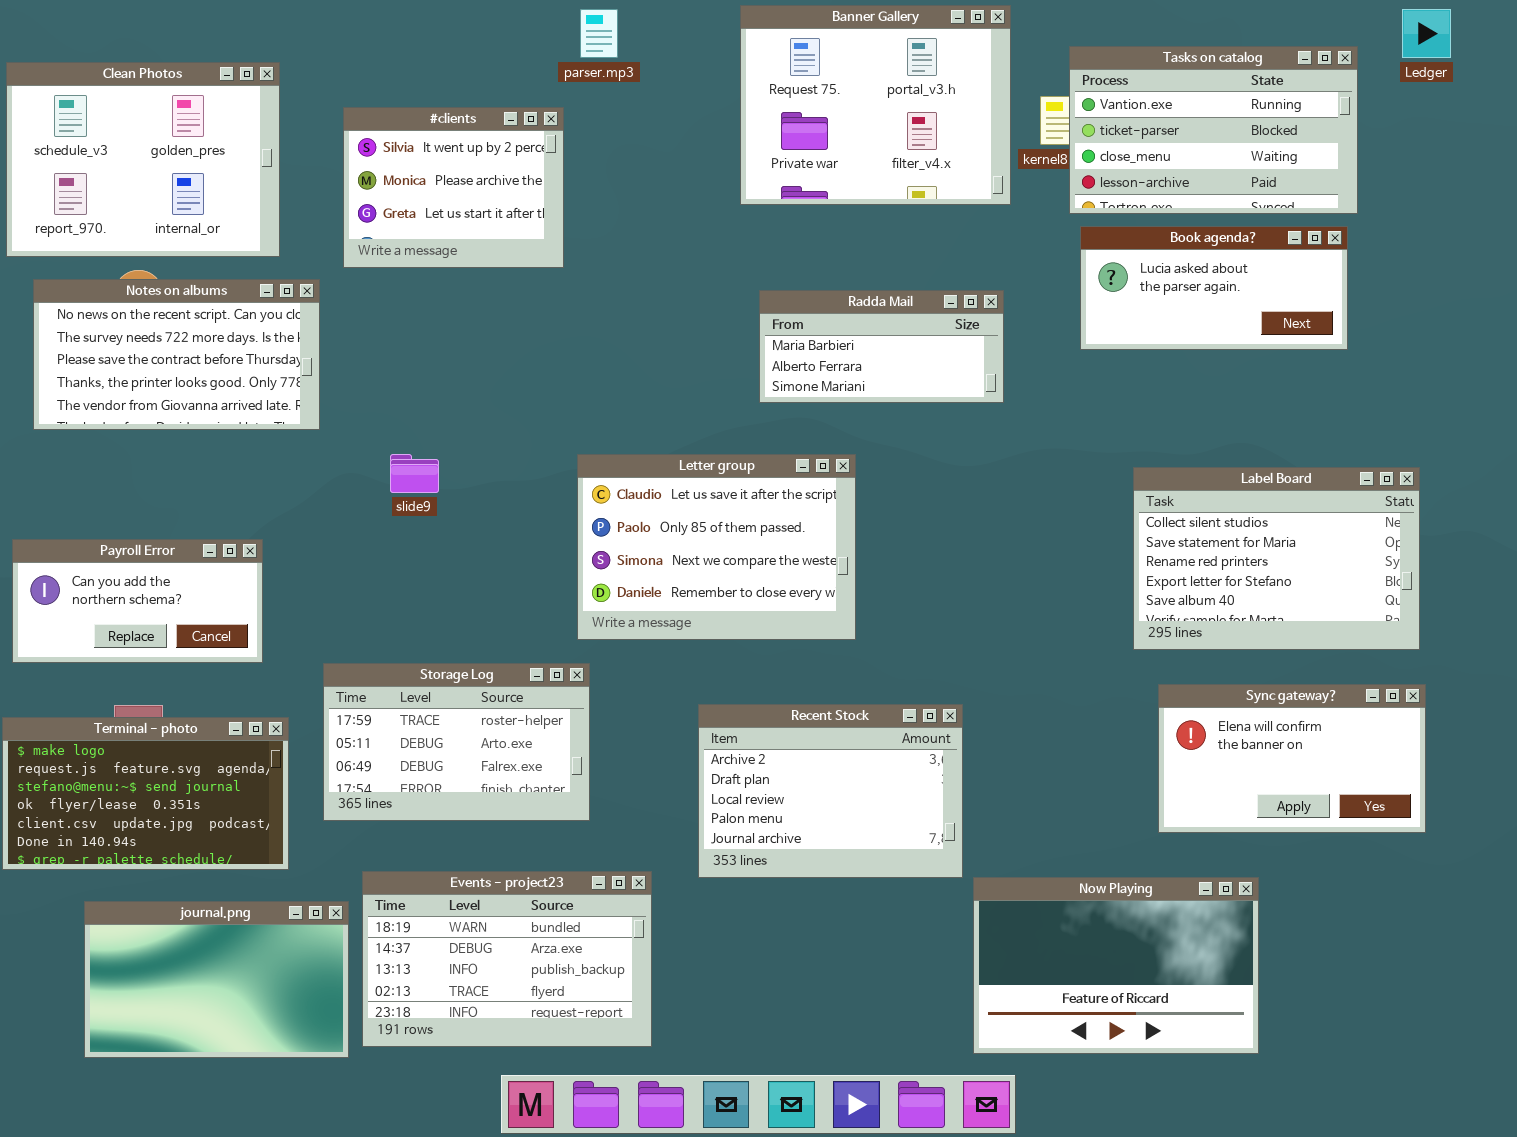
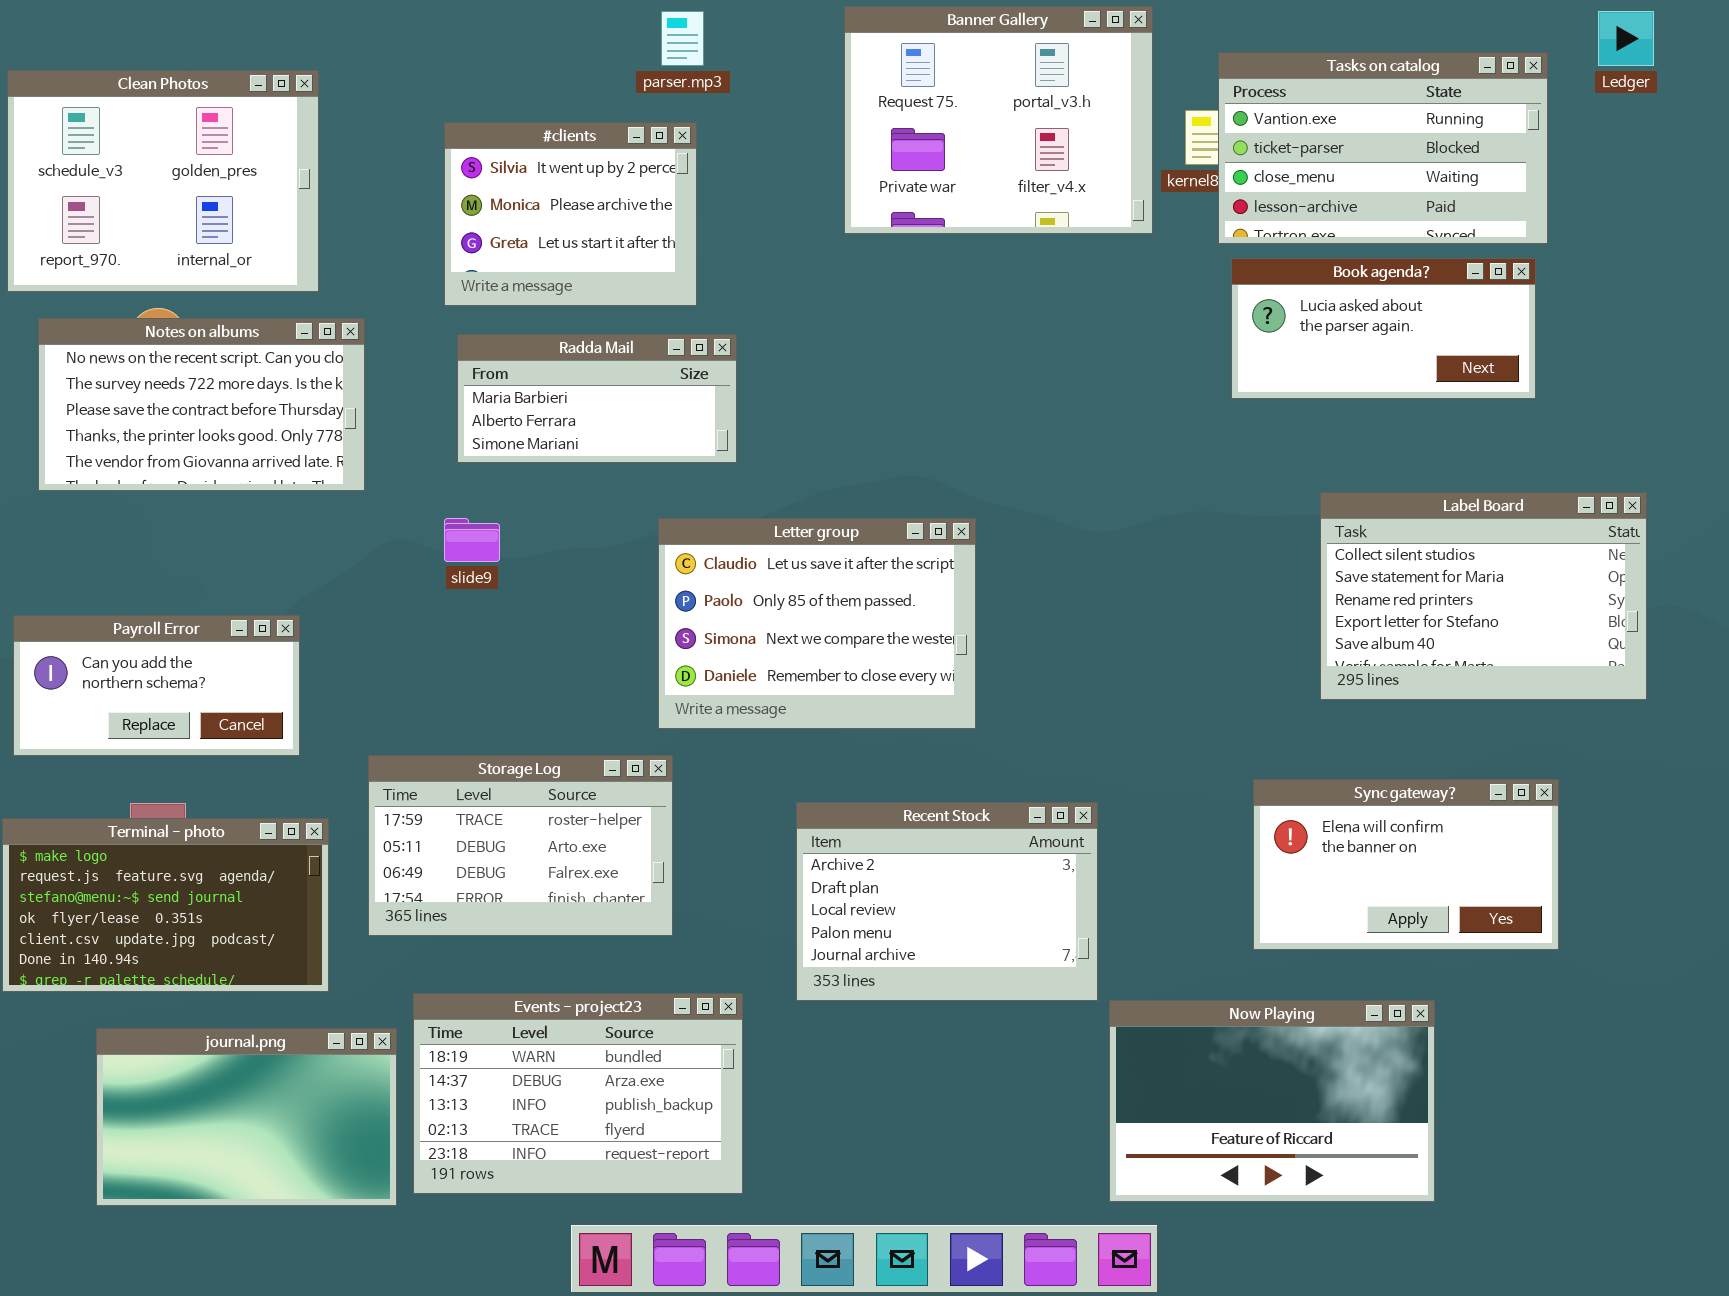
#clients: [343,107,564,268] -> [444,122,697,306], moved
Radda Mail: [759,290,1004,403] -> [457,334,737,463], moved
Label Board: [1133,467,1420,650] -> [1320,492,1647,700], moved
Sync gateway?: [1158,684,1426,833] -> [1253,779,1559,950], moved

